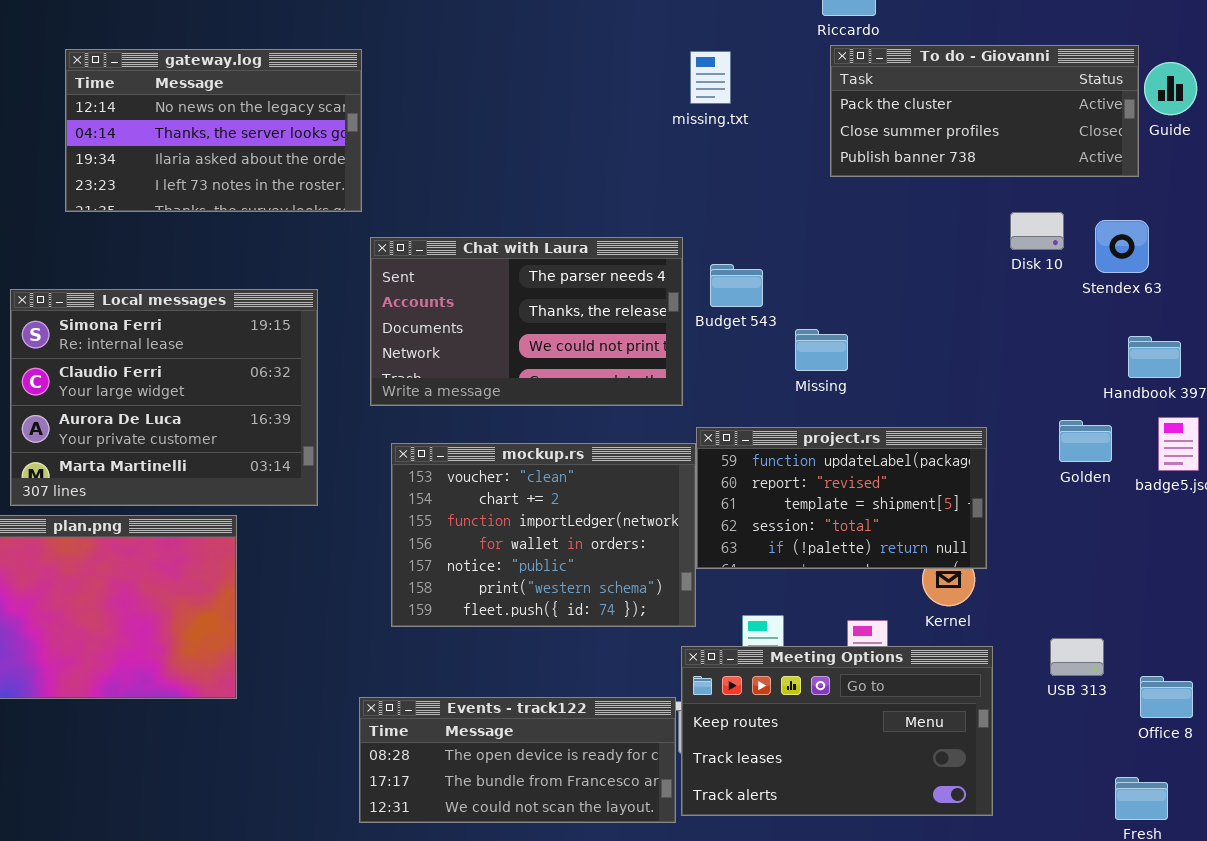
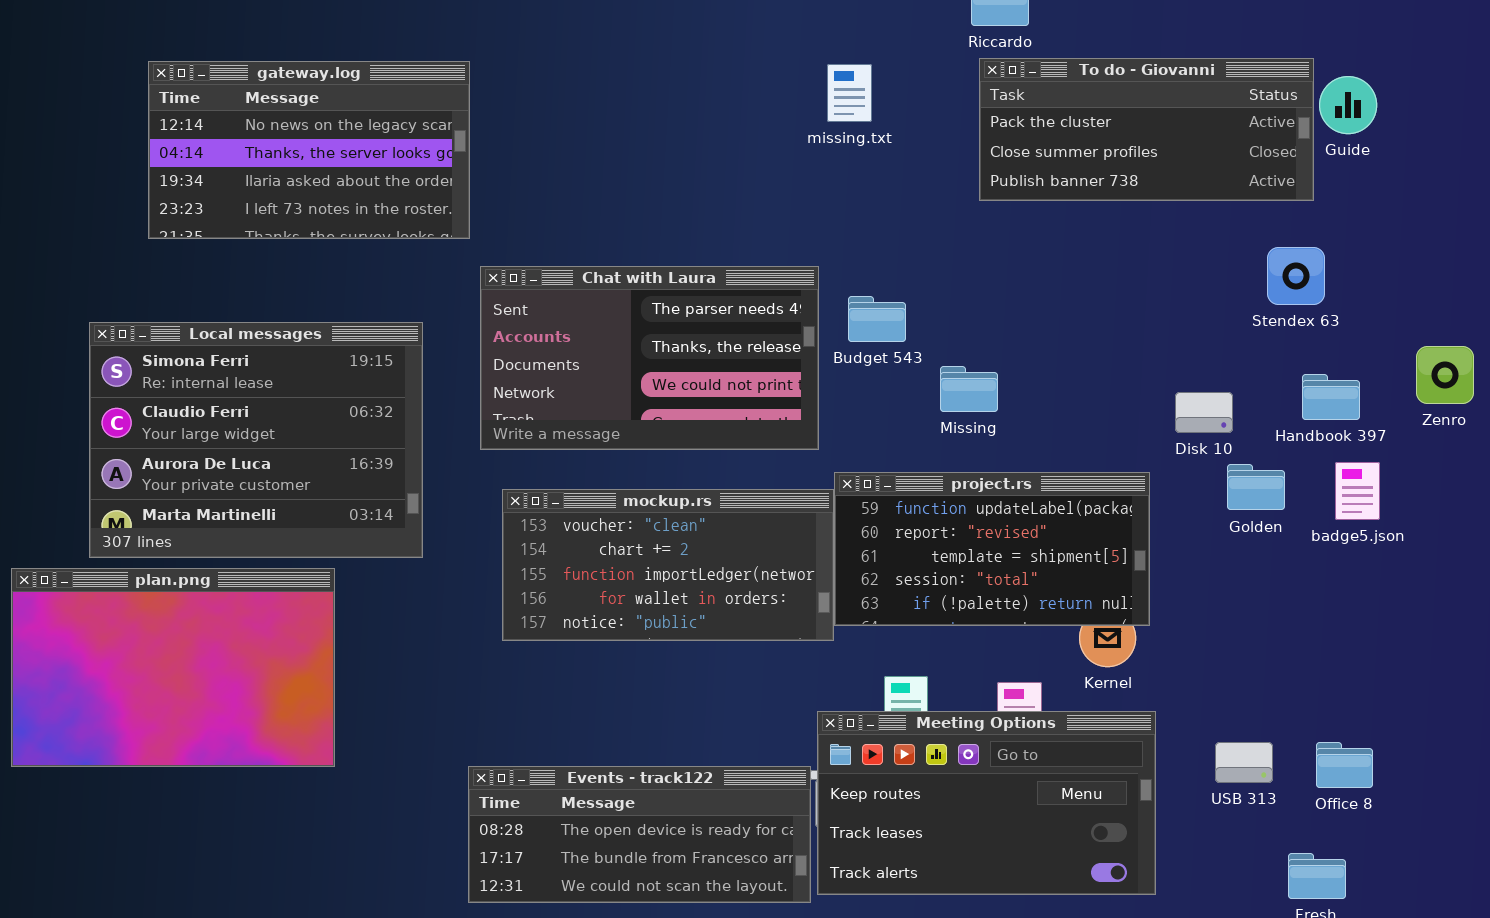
Disk 10: [1010,212,1064,250] -> [1175,392,1233,433], moved
mockup.rs: [391,443,696,627] -> [502,489,834,641], resized
USB 313: [1050,638,1104,676] -> [1215,742,1273,783], moved

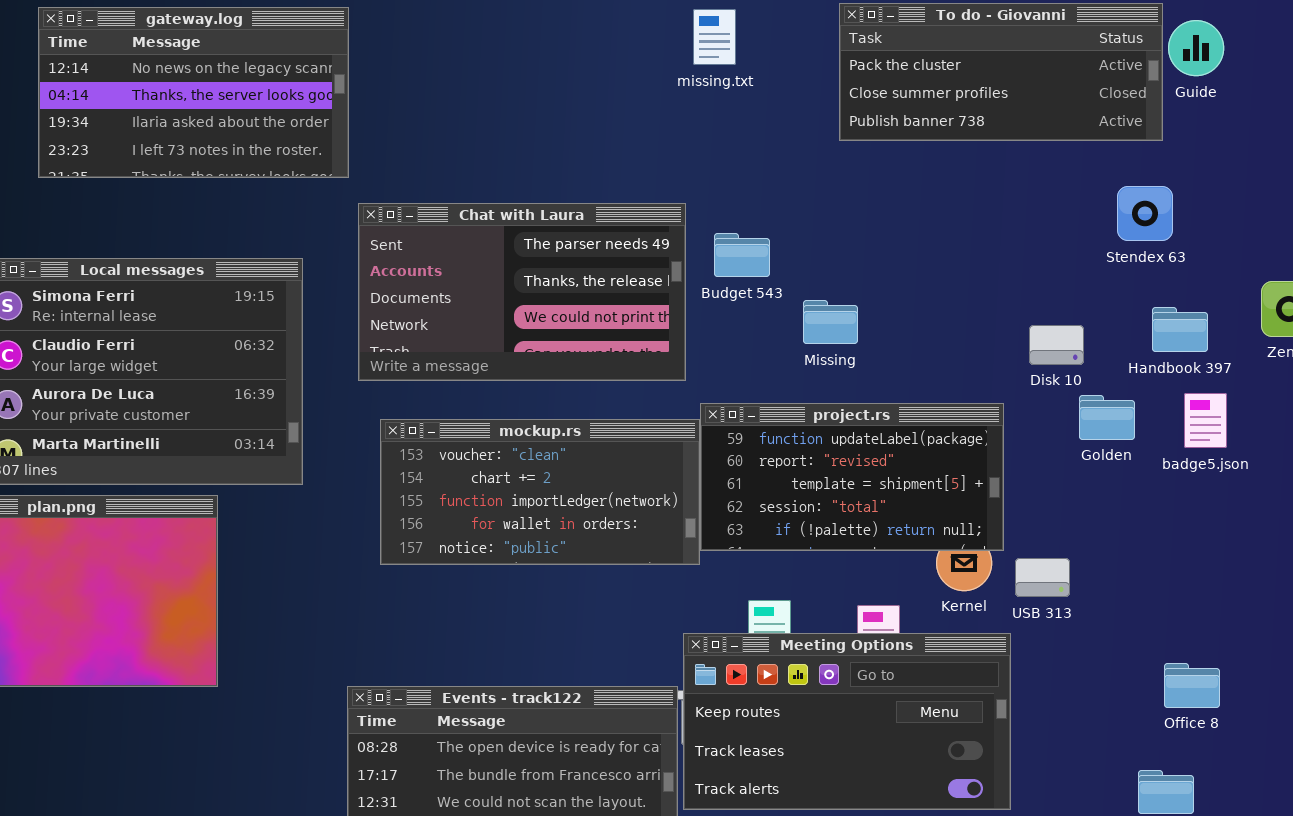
USB 313: [1215,742,1273,783] -> [1015,558,1070,597], moved

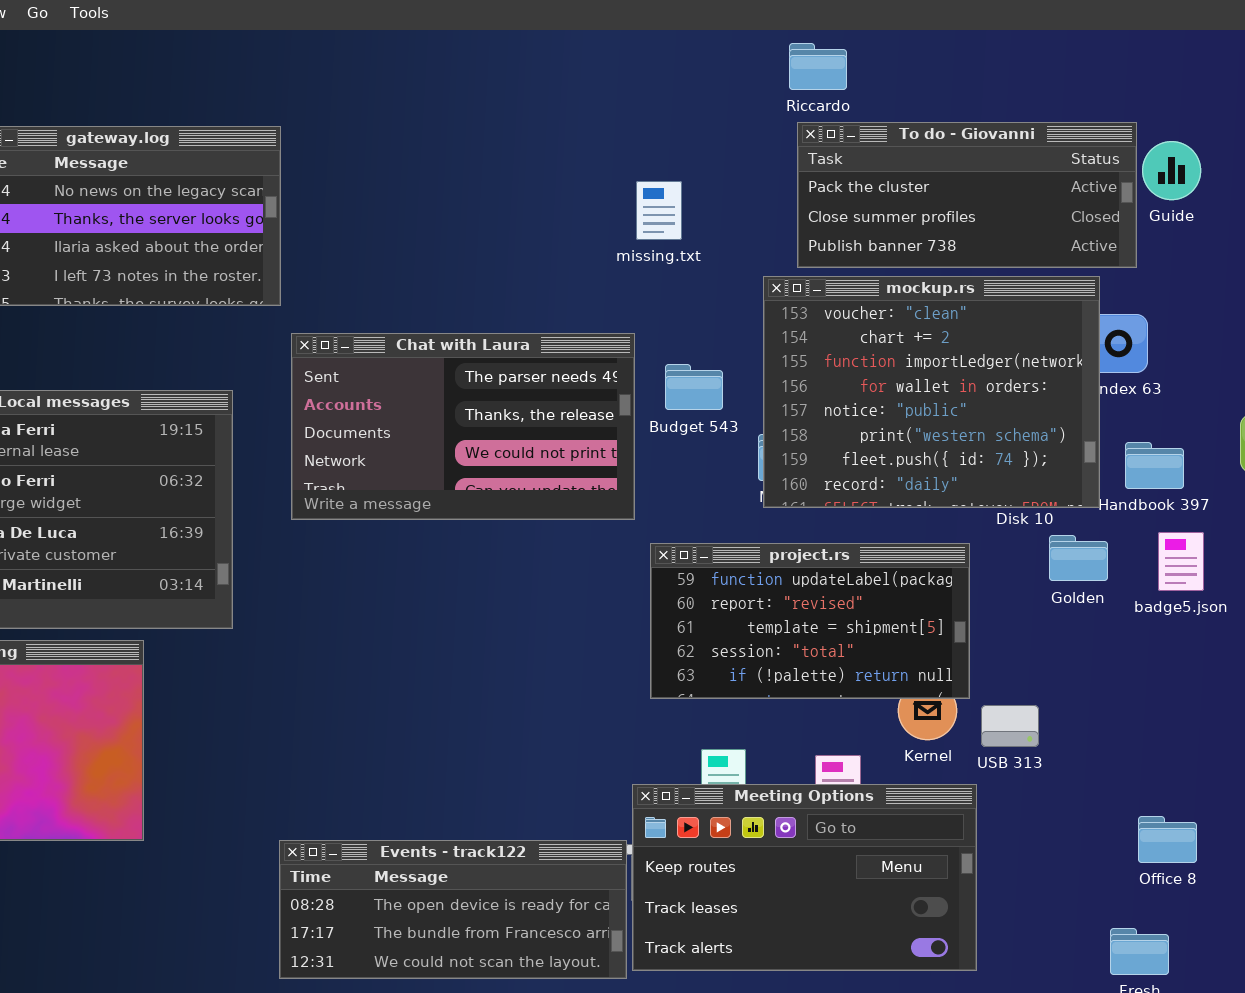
missing.txt: [693,9,736,65] -> [636,181,682,240], moved
mockup.rs: [380,419,700,565] -> [763,276,1100,508], moved, resized

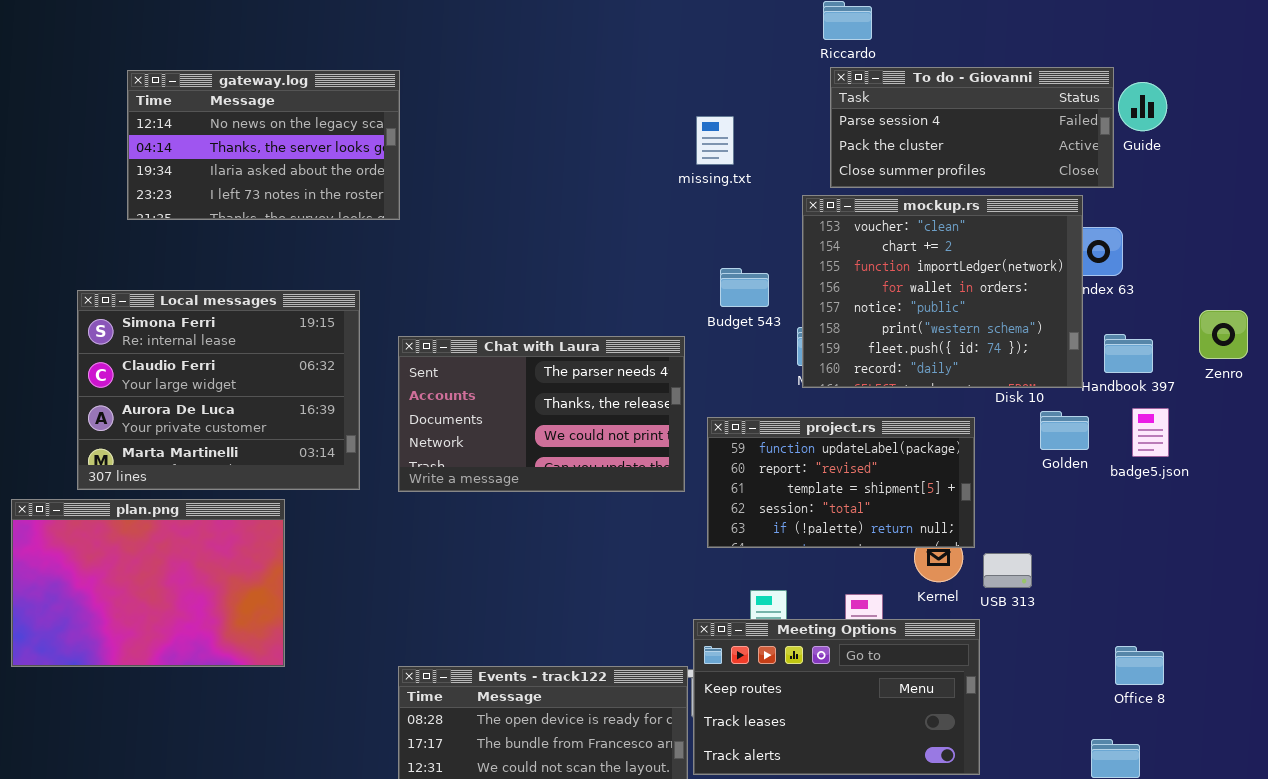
To do - Giovanni: [797,122,1137,268] -> [830,67,1114,188], scrolled up 1 row
Chat with Laura: [291,333,635,520] -> [398,336,685,492], moved

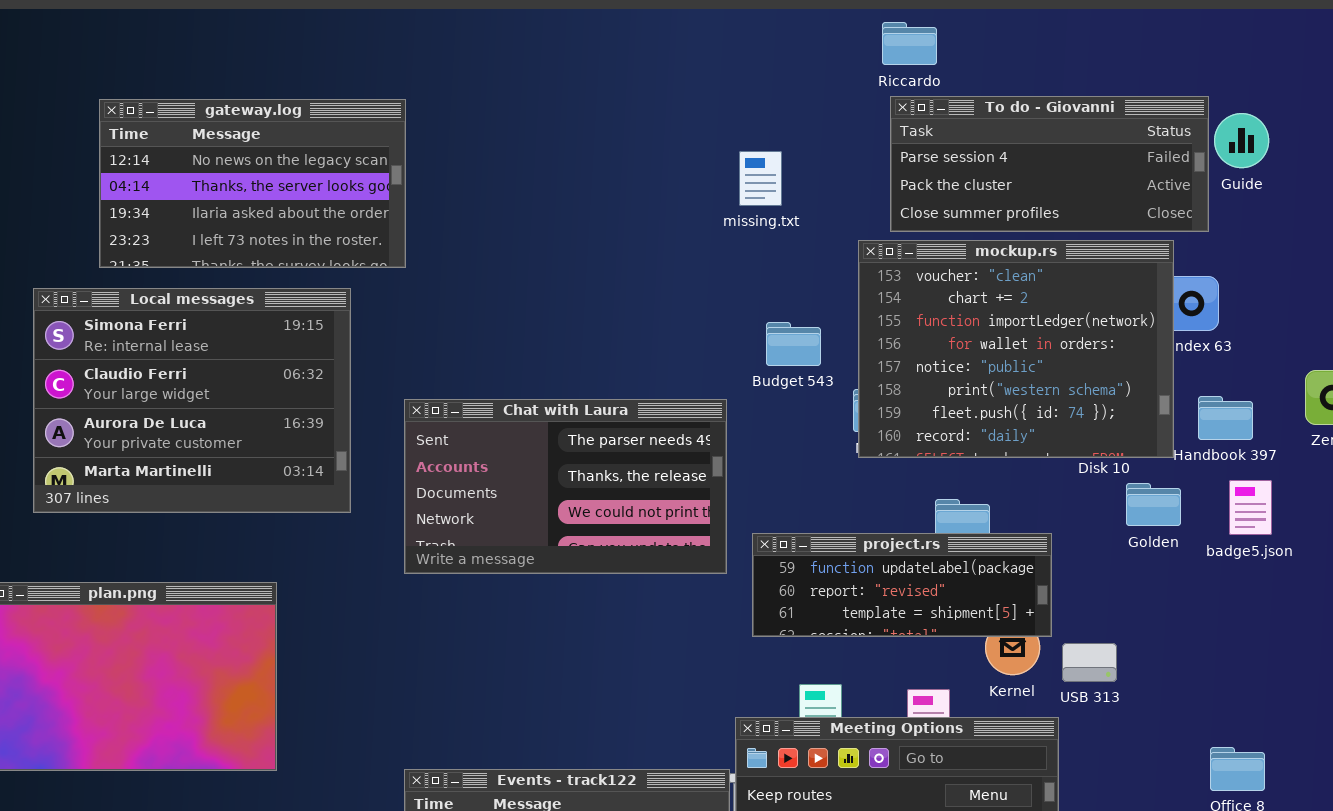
Local messages: [77,290,360,490] -> [33,288,351,513], moved
project.rs: [707,417,975,548] -> [752,533,1052,637], resized

